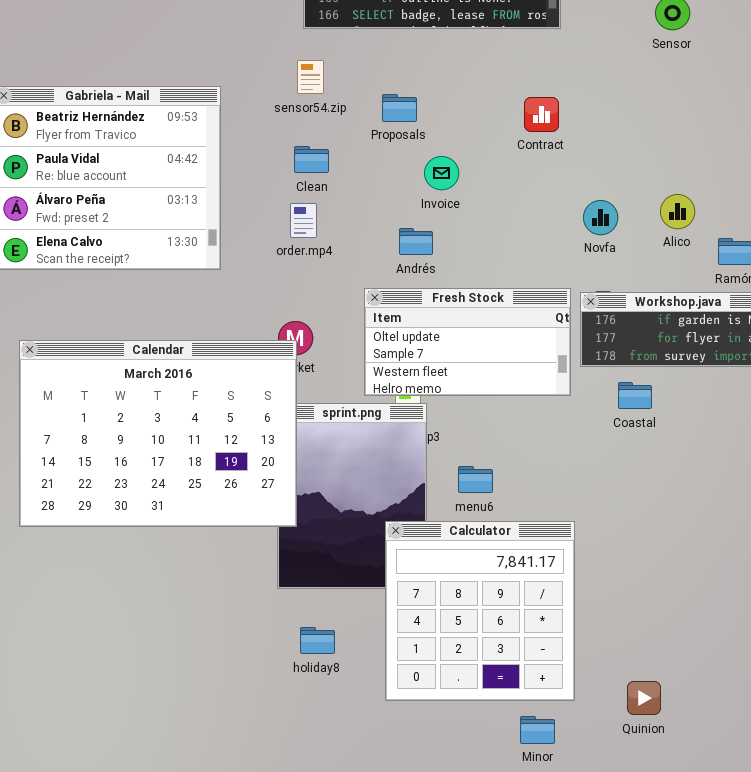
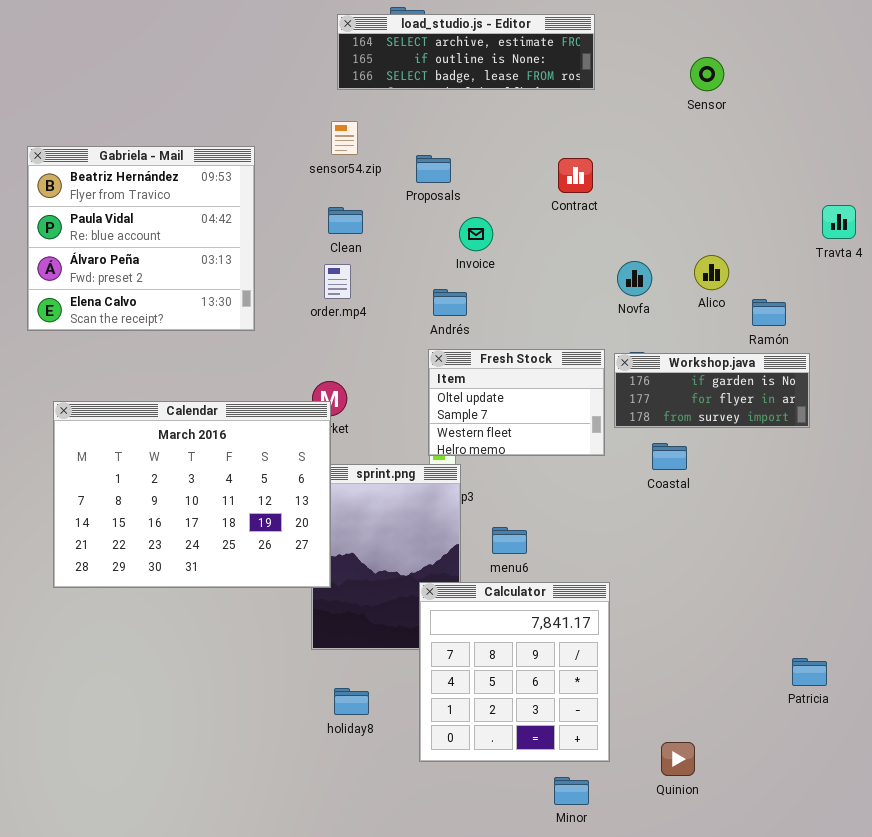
Fresh Stock: [364,288,571,396] -> [428,349,605,456], resized

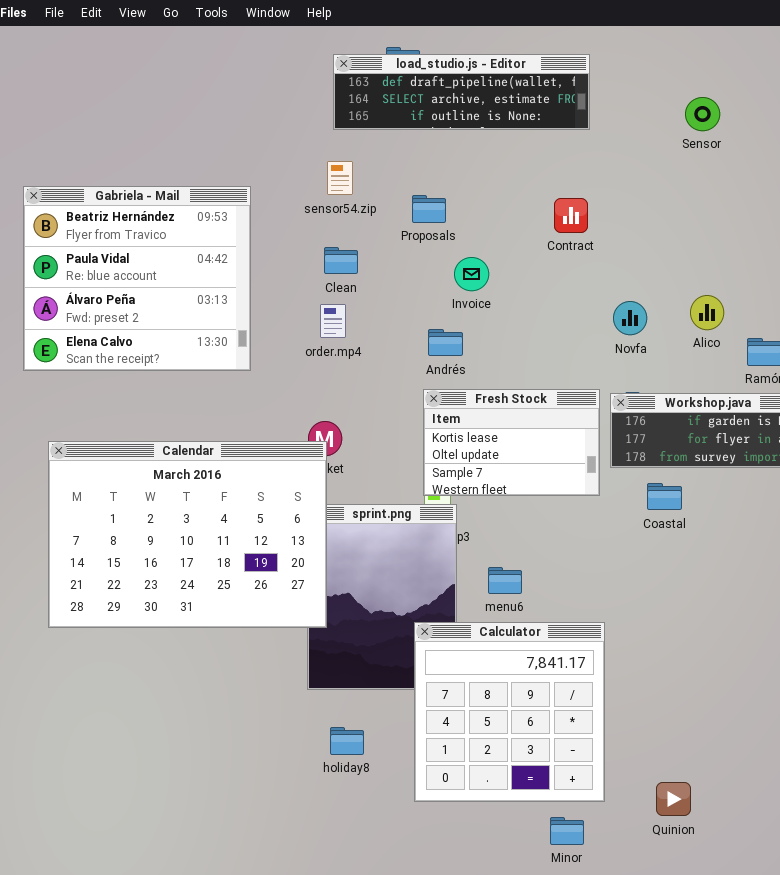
load_studio.js - Editor: [337,14,595,90] -> [333,54,590,130], scrolled up 1 row
Fresh Stock: [428,349,605,456] -> [423,389,600,496], scrolled up 1 row

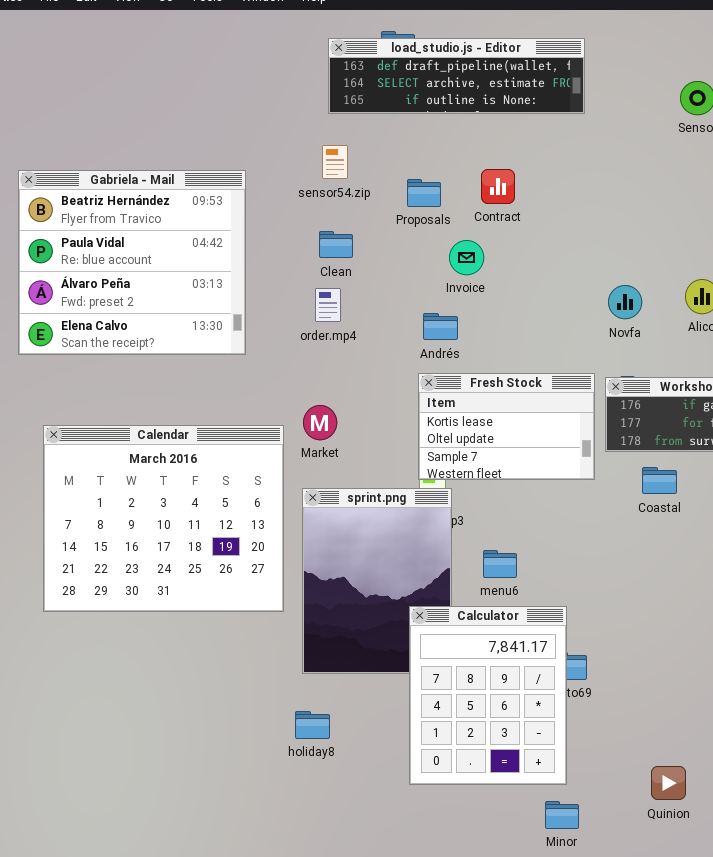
Contract: [554,198,588,233] -> [481,169,515,204], moved
Calendar: [48,441,327,628] -> [43,425,284,612], resized
Calculator: [414,622,605,802] -> [409,606,567,785], resized
holiday8: [330,727,364,755] -> [295,711,330,739], moved

